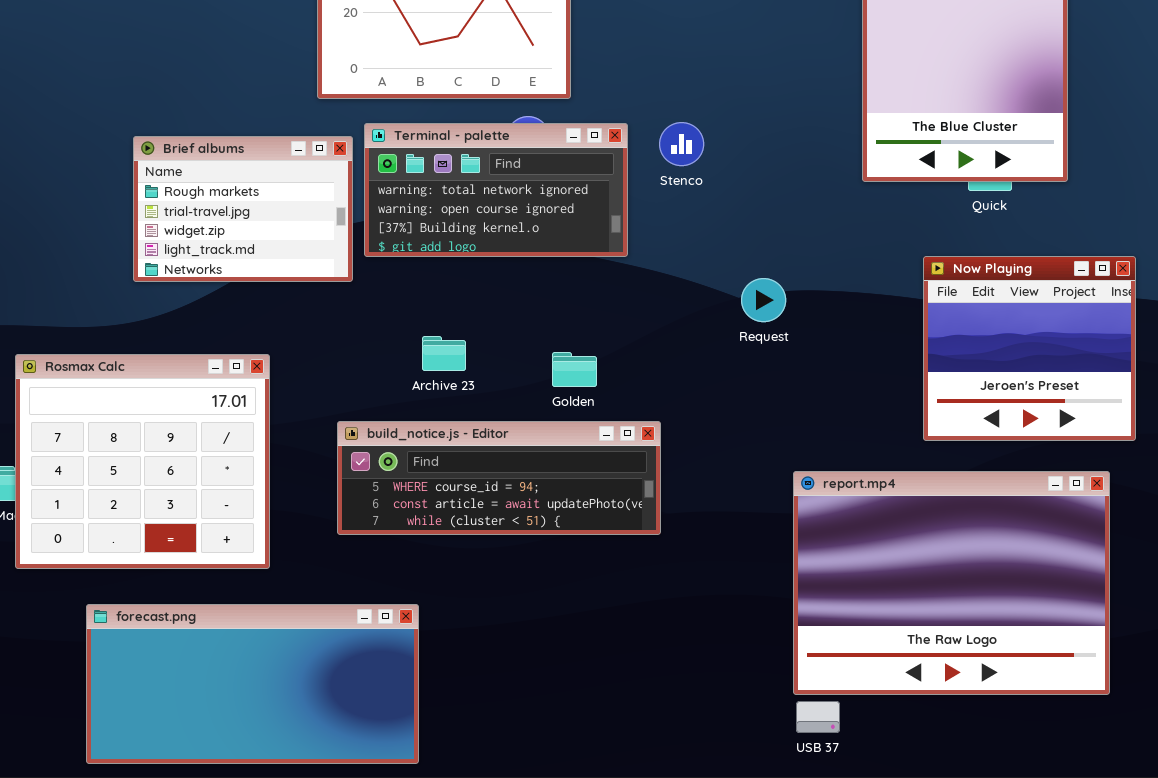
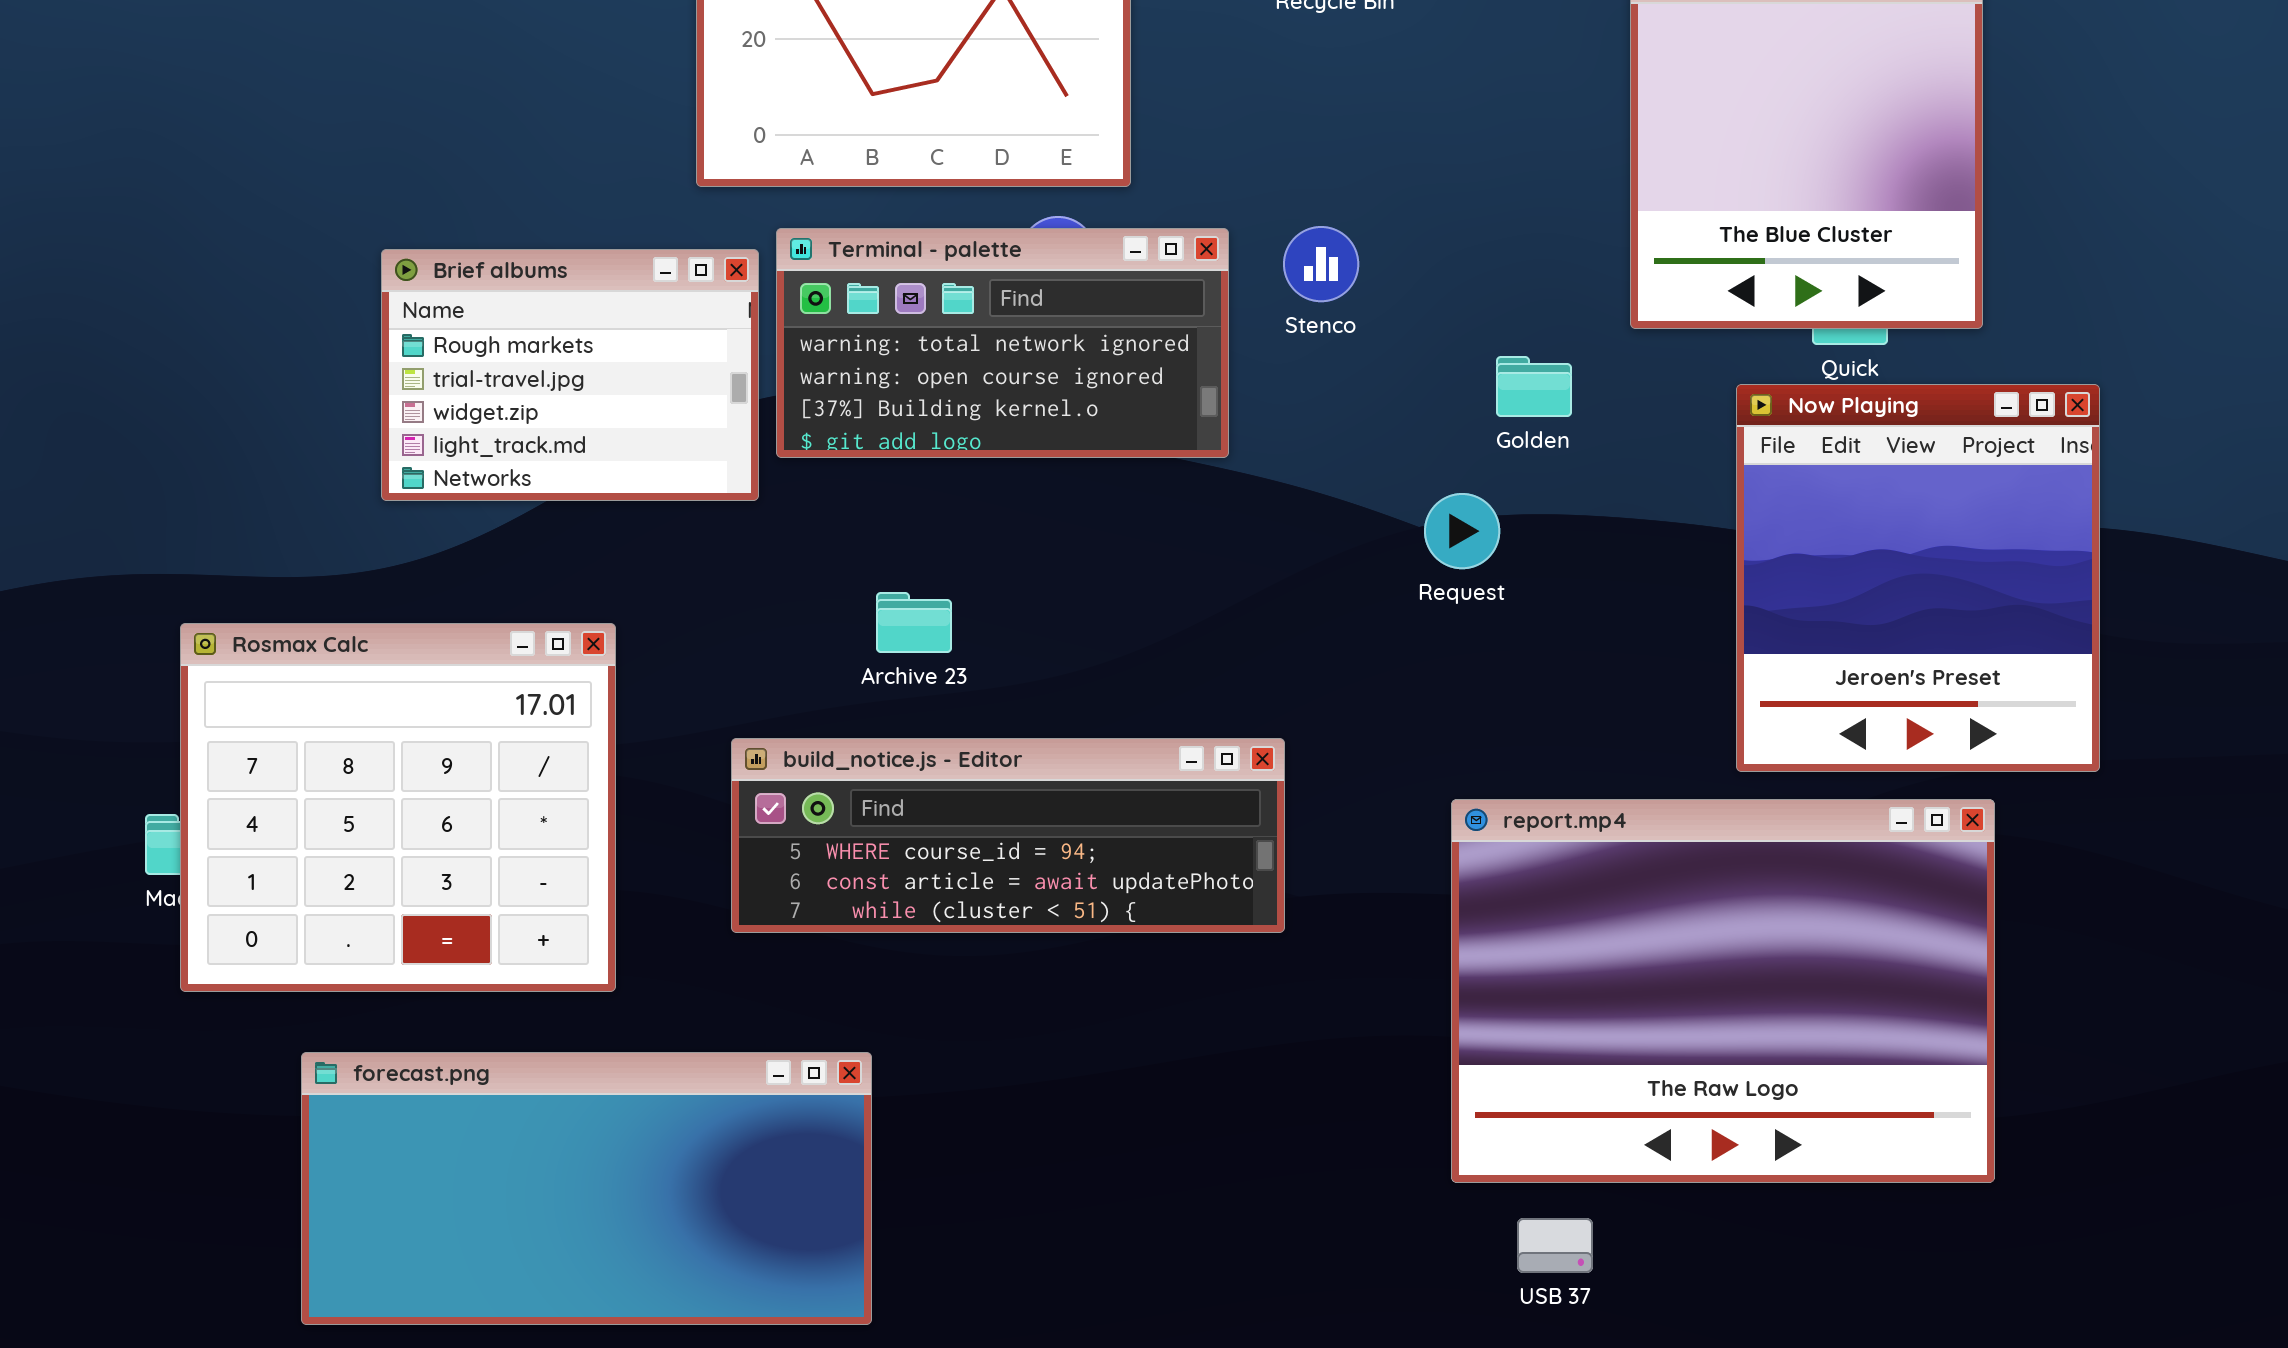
Now Playing: [923,256,1136,441] -> [1736,384,2100,772], resized
Golden: [552,352,597,387] -> [1496,356,1572,417], moved
report.mp4: [793,471,1110,695] -> [1451,799,1995,1183], moved

